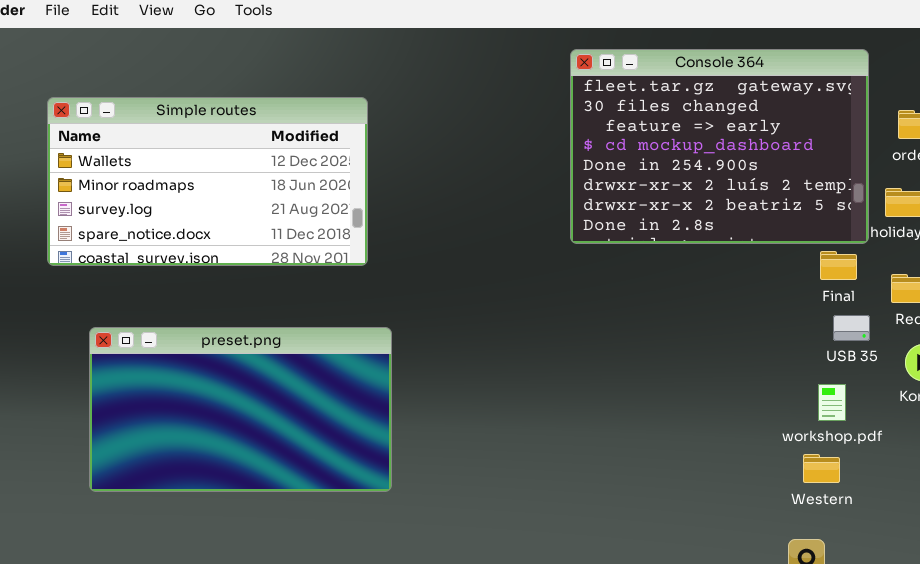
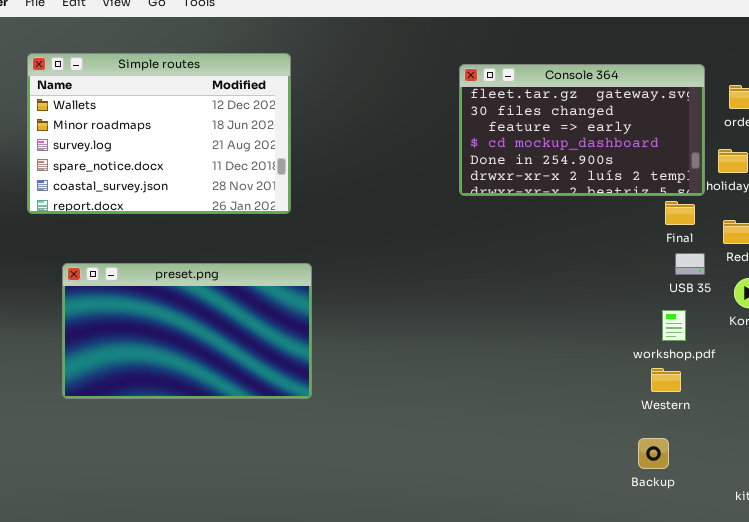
Console 364: [570,49,869,244] -> [459,64,705,196], resized
Simple routes: [47,97,368,266] -> [27,53,291,214], resized

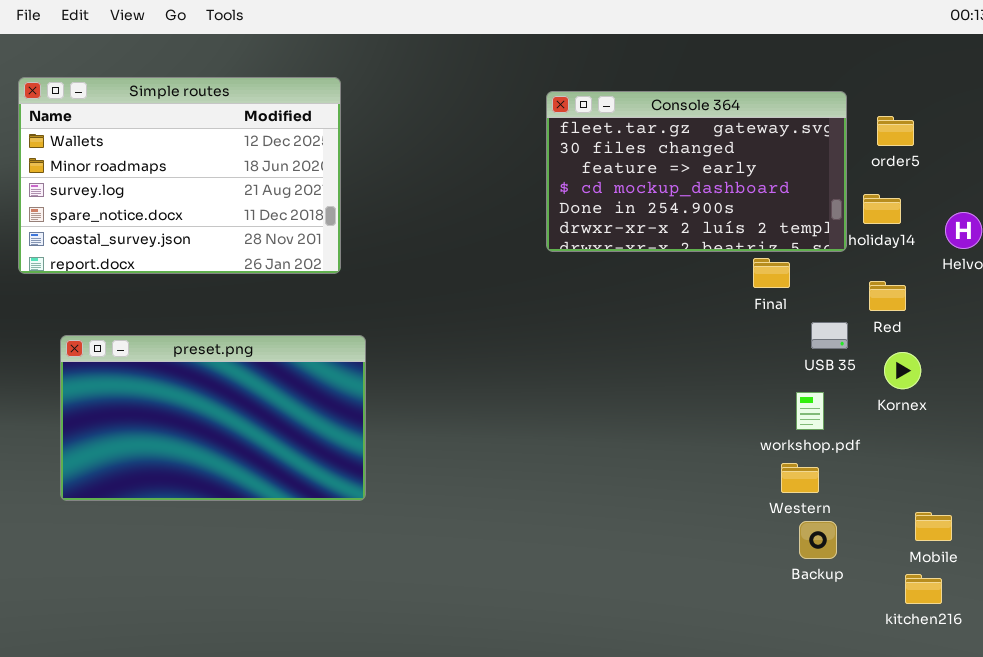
Final: [665,201,695,225] -> [753,258,790,288], moved
Backup: [638,438,669,469] -> [799,521,837,559], moved

